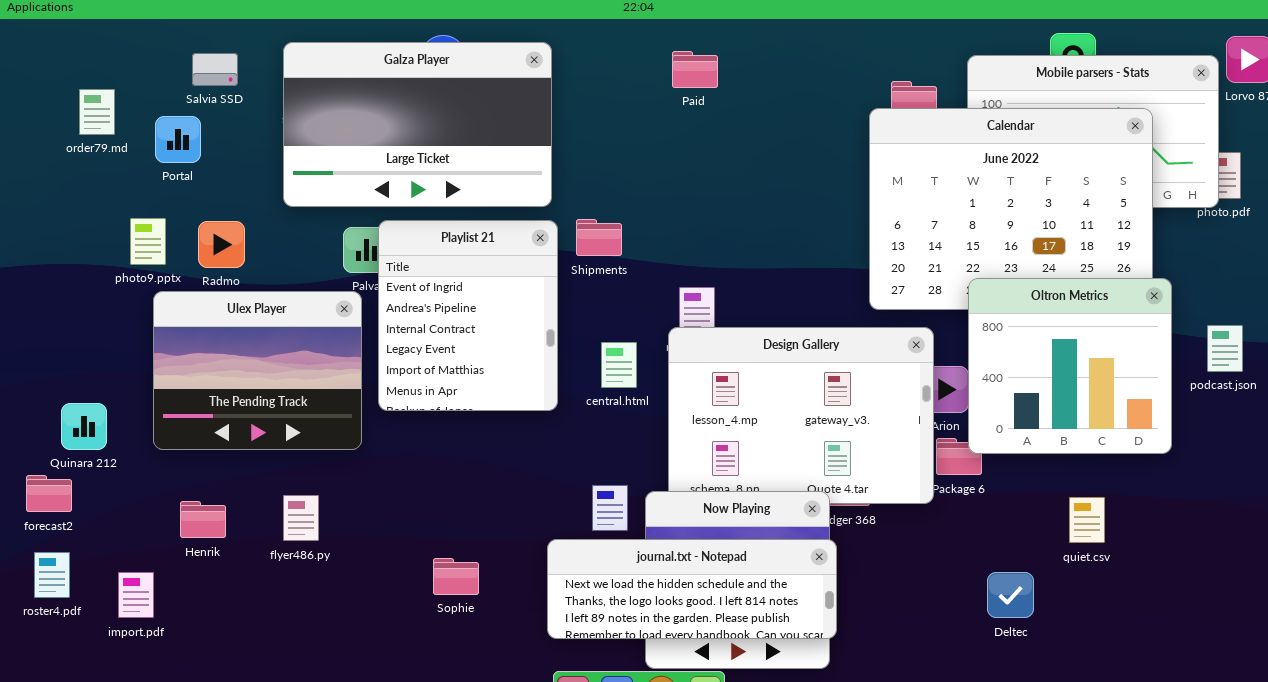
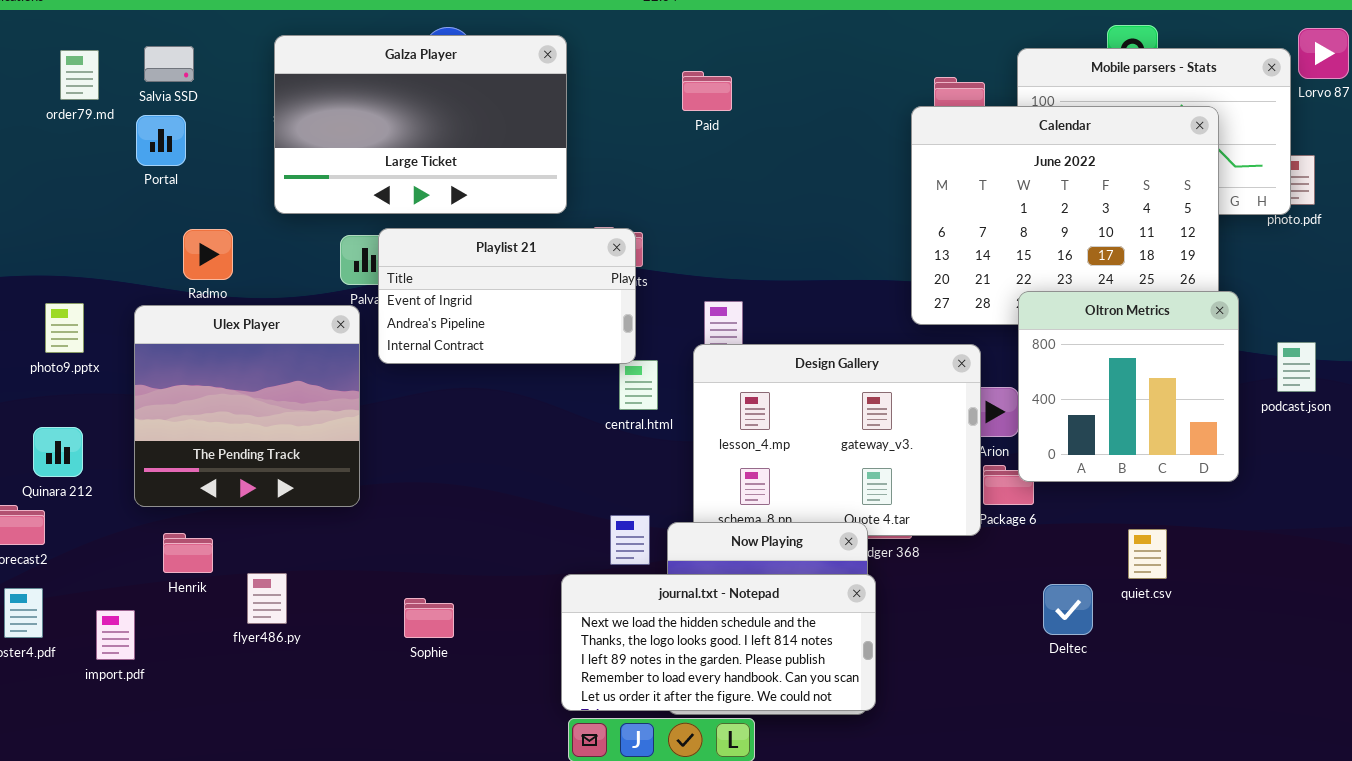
Paid: [672,51,718,88] -> [682,71,732,111], moved
Salvia SSD: [192,53,238,86] -> [144,46,194,82], moved
order79.md: [79,89,115,135] -> [60,50,99,100], moved
photo9.pptx: [130,218,166,265] -> [45,303,84,353], moved
Playlist 21: [378,220,558,411] -> [378,228,636,364], resized
Ulex Player: [153,291,362,450] -> [134,305,360,507], resized
flyer486.py: [283,495,319,541] -> [247,573,287,624], moved
journal.txt - Notepad: [547,539,837,639] -> [561,574,876,711], resized
Sophie: [433,558,479,595] -> [404,598,454,638], moved
Deltec: [987,572,1034,618] -> [1043,584,1093,635], moved

